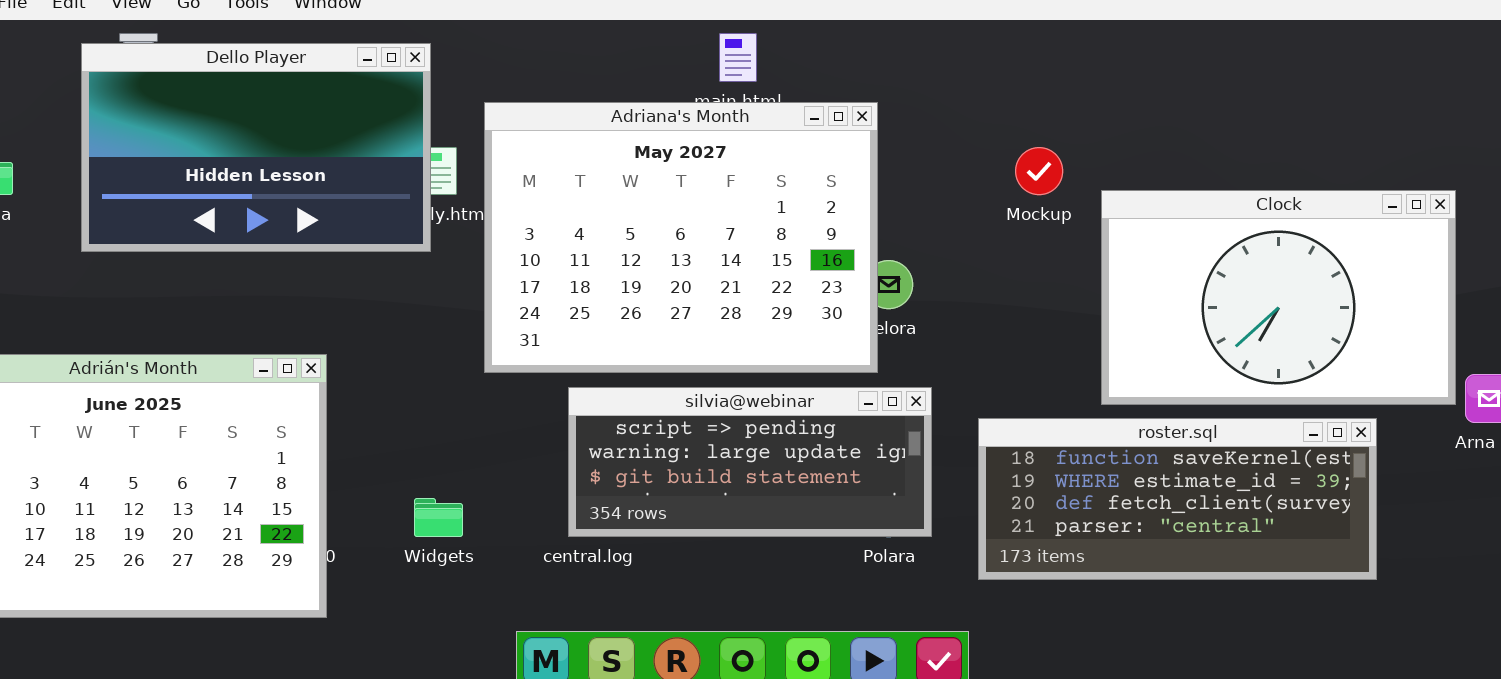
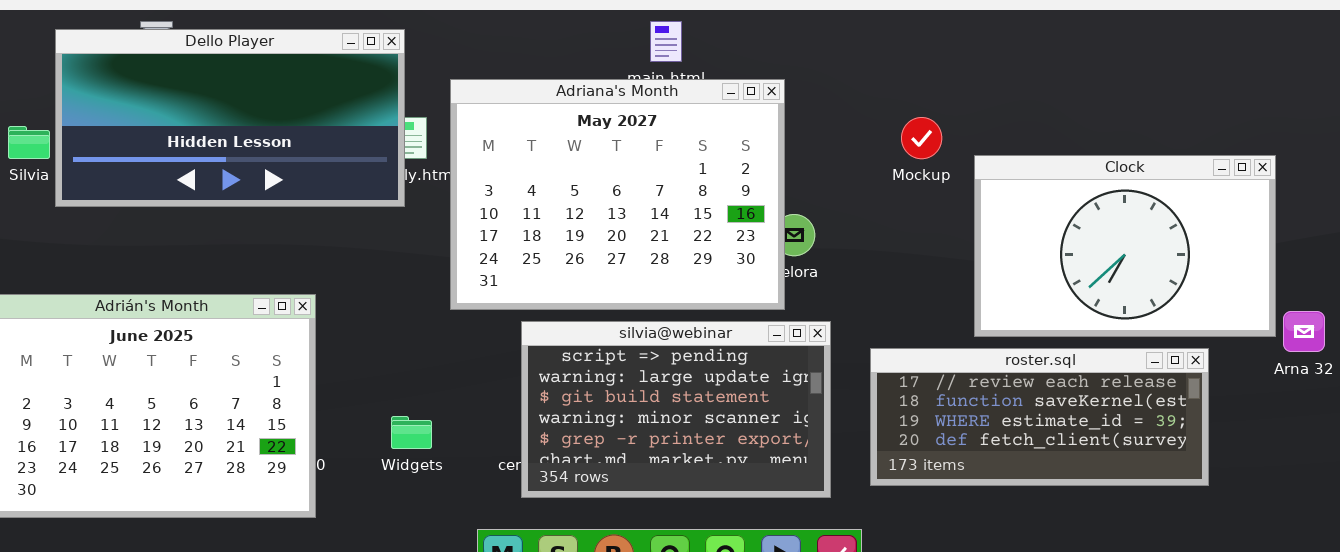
Dello Player: [81,43,431,252] -> [55,29,405,207], resized
silvia@webinar: [568,387,932,537] -> [521,321,831,498], resized
roster.sql: [978,418,1377,580] -> [870,348,1209,486], scrolled up 1 row

